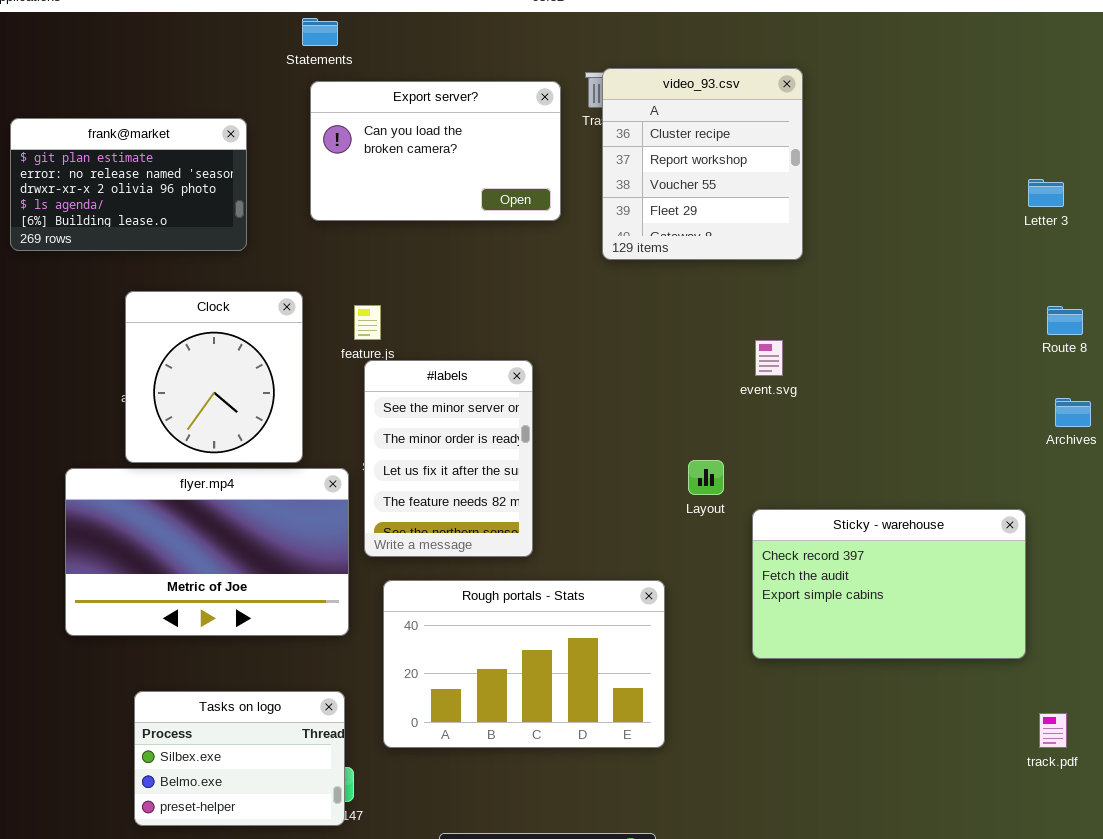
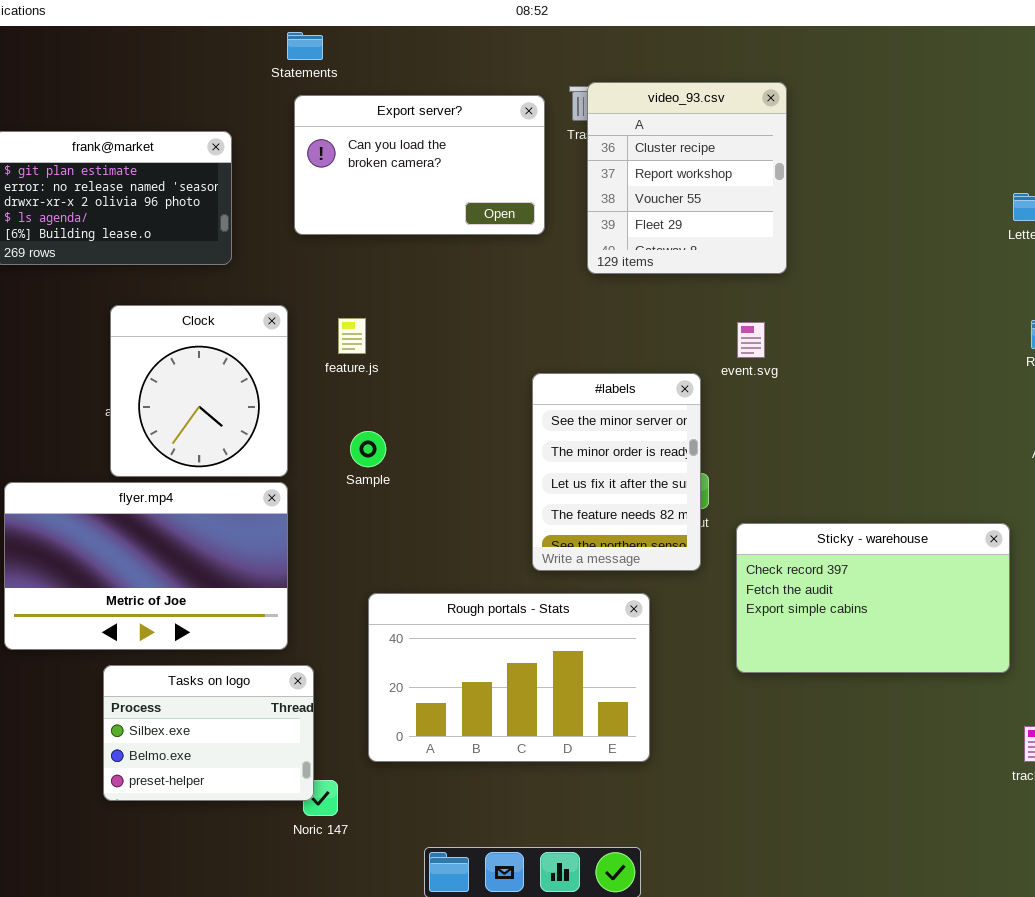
event.svg: [755,340,783,376] -> [737,322,765,358], moved
#labels: [364,360,533,557] -> [532,373,701,571], moved
flyer.mp4: [65,468,349,636] -> [4,482,288,650], moved
Tasks on logo: [134,691,345,826] -> [103,665,314,801], moved

